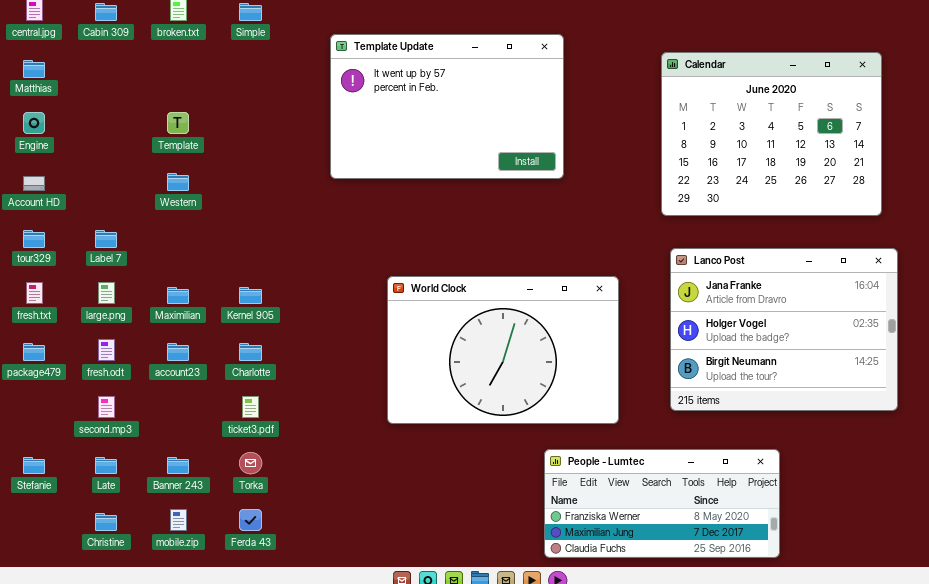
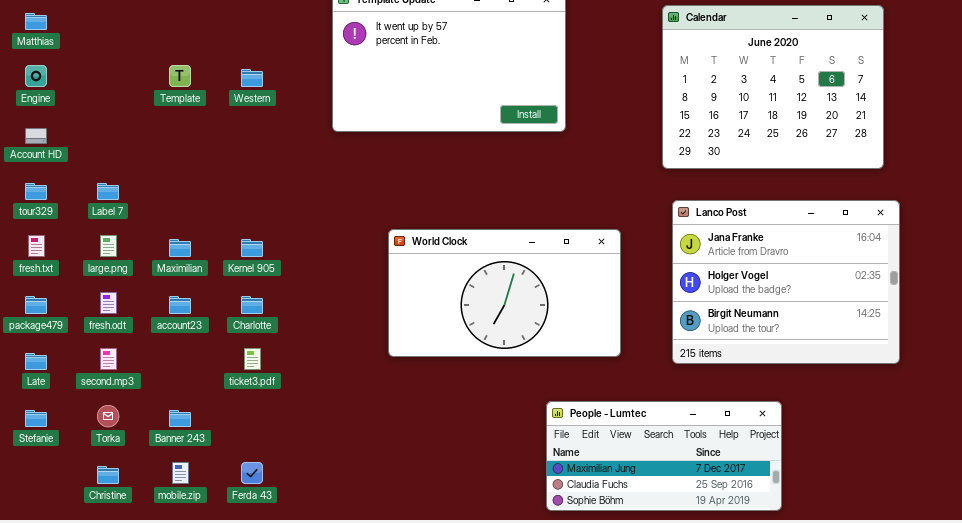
Western: [167,173,189,191] -> [241,69,263,87], moved
World Clock: [387,276,619,424] -> [388,229,621,357], resized
People - Lumtec: [544,449,780,558] -> [546,401,782,511], scrolled down 1 row
Torka: [239,452,262,474] -> [97,405,119,427], moved
Late: [95,457,117,474] -> [25,353,47,370], moved

